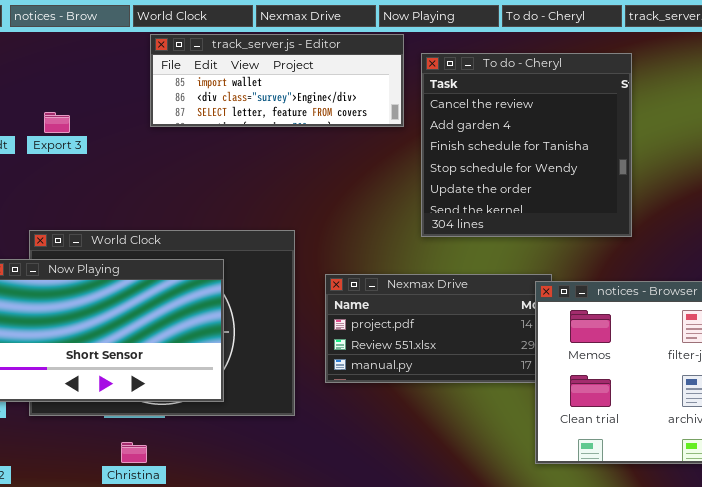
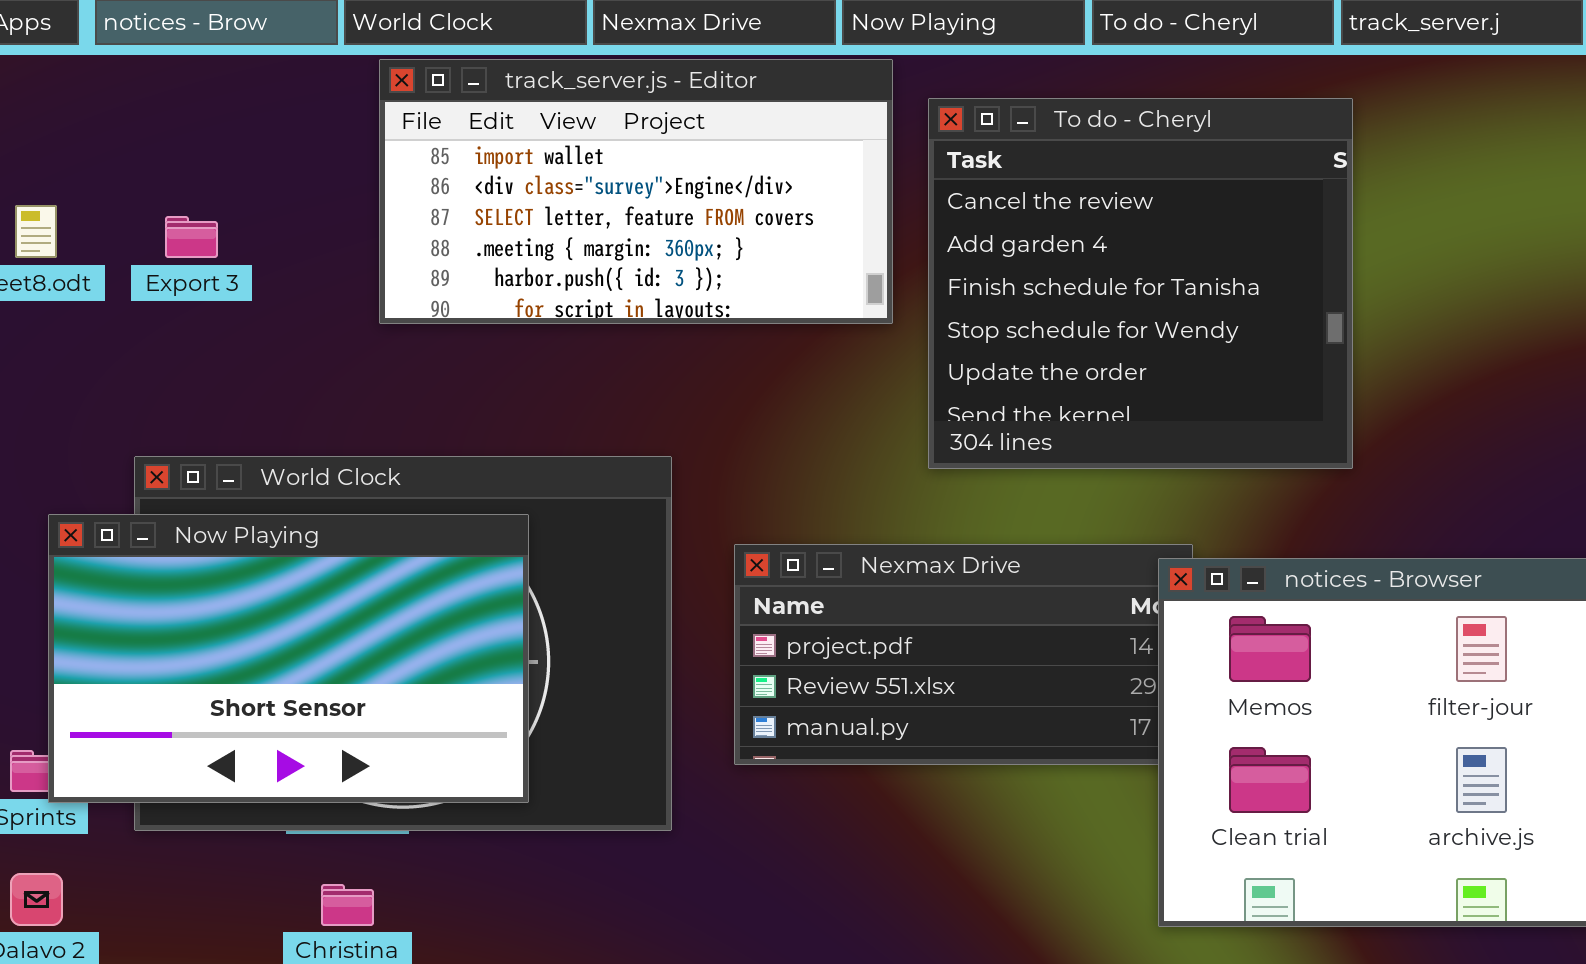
track_server.js - Editor: [150,34,404,127] -> [379,59,893,324], resized

